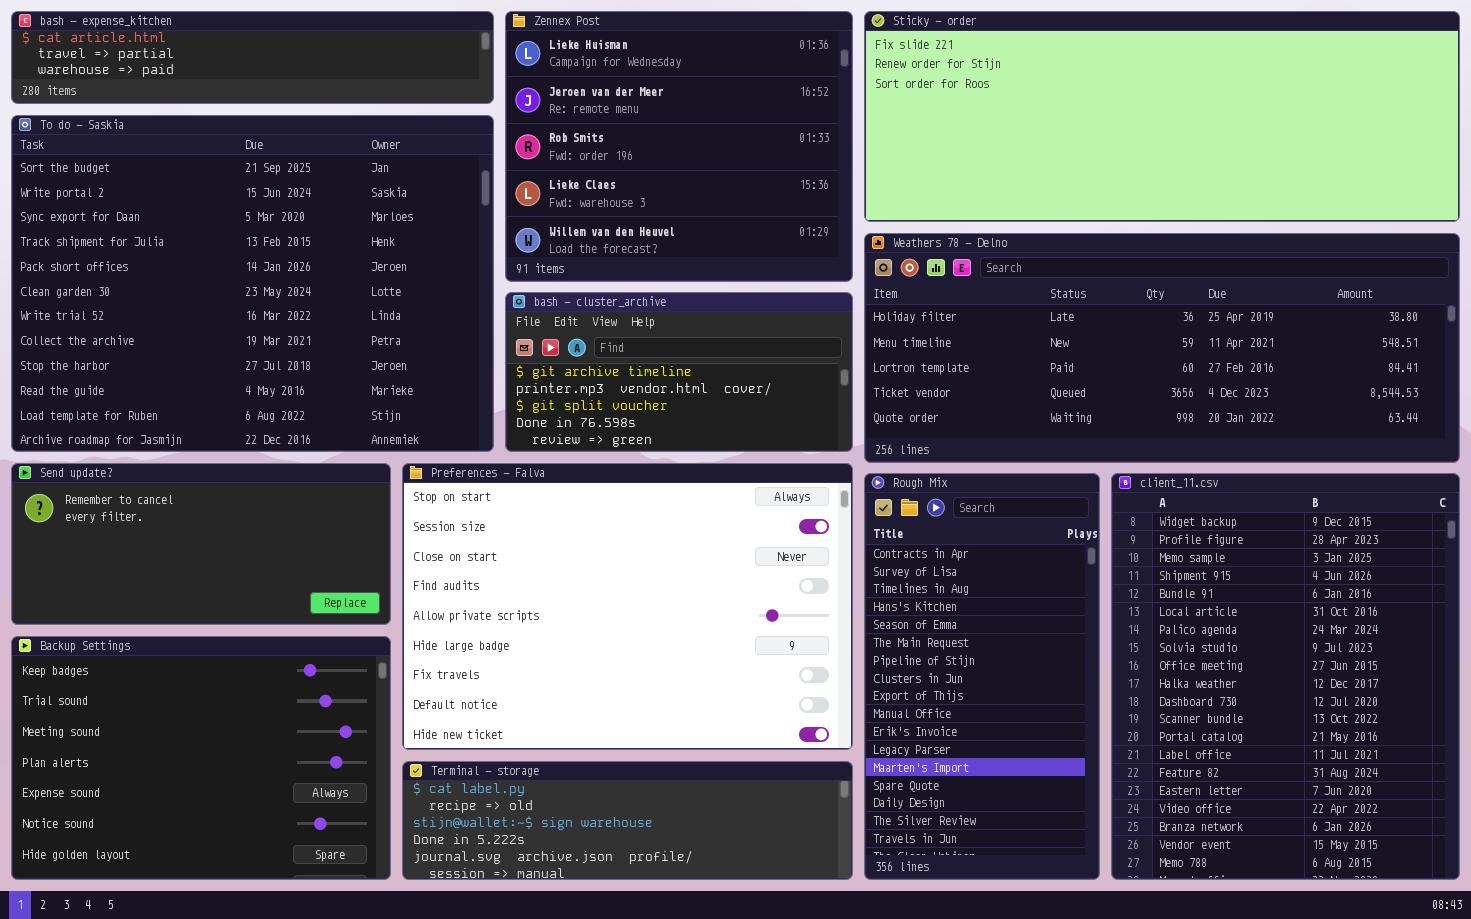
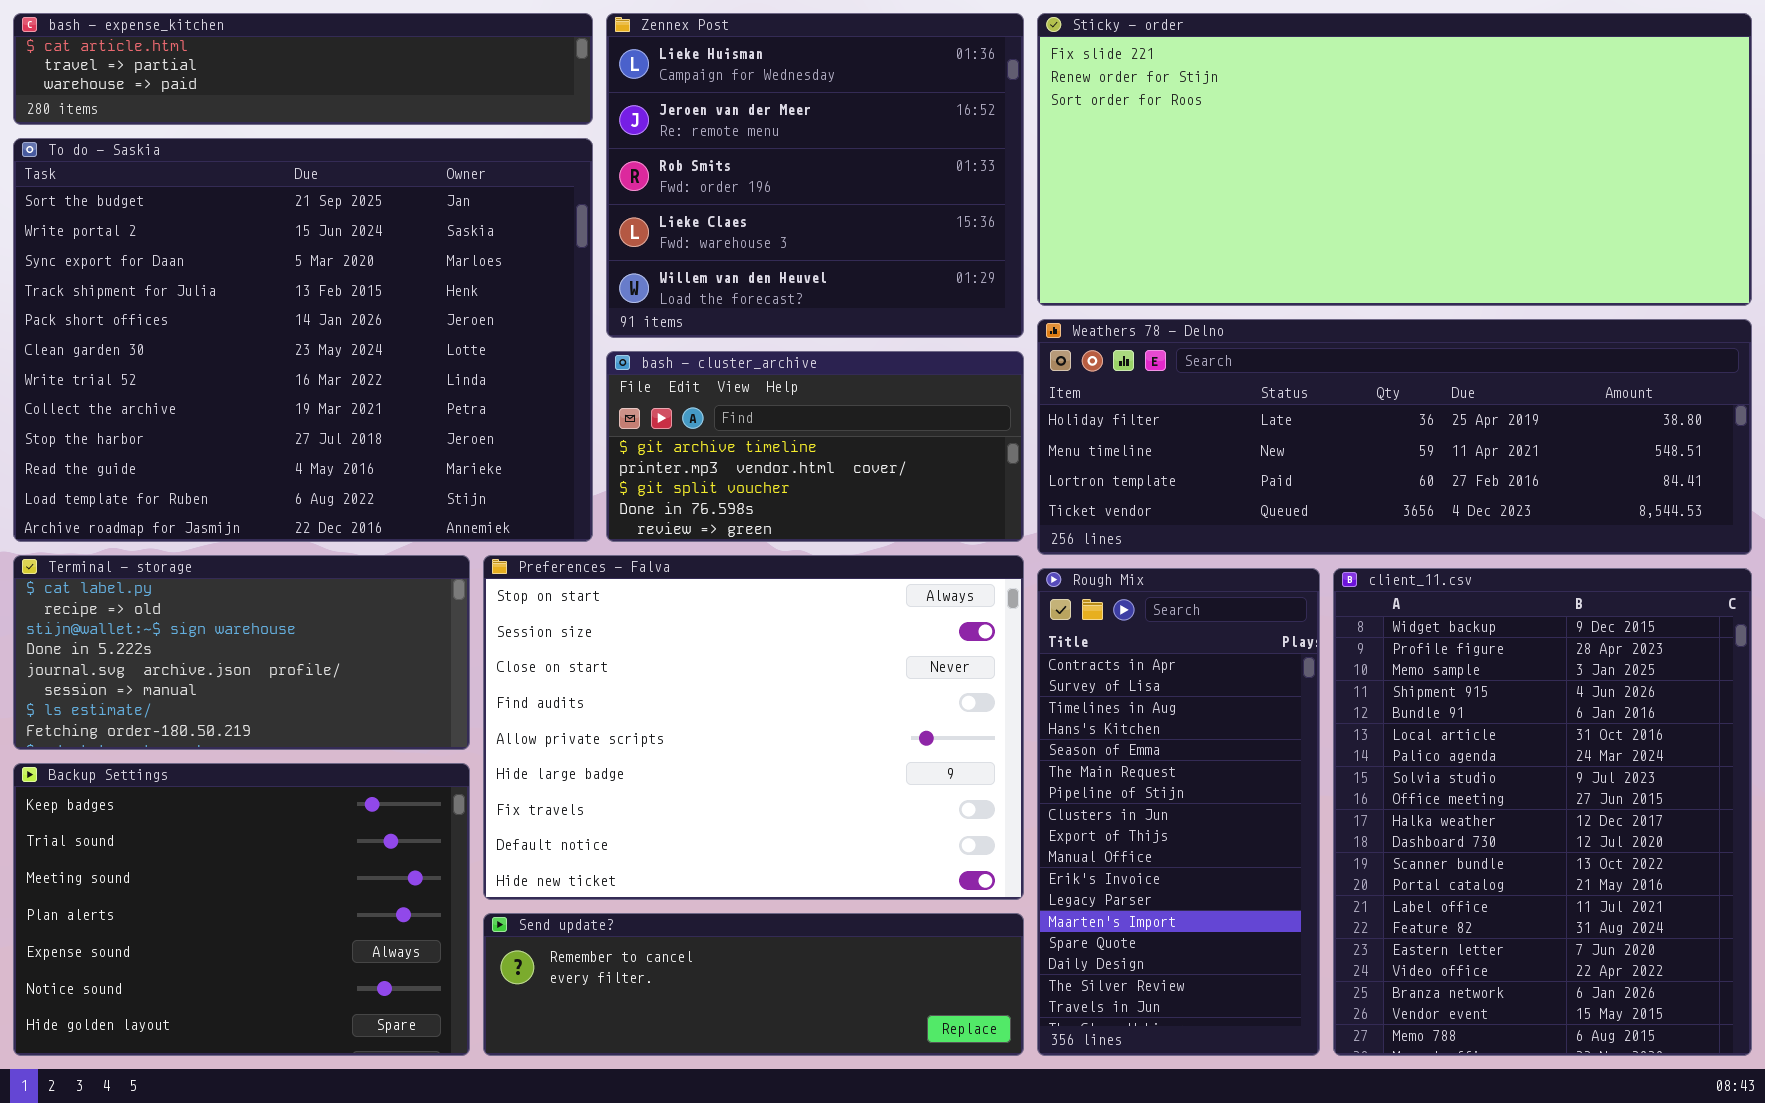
Sticky - order: [864,11,1460,222] -> [1037,13,1752,306], resized
Weathers 78 - Delno: [864,233,1460,463] -> [1037,319,1752,555], resized
Send update?: [11,463,391,625] -> [483,913,1024,1056], moved, resized
Terminal - storage: [402,761,853,880] -> [13,555,470,750], moved, resized

